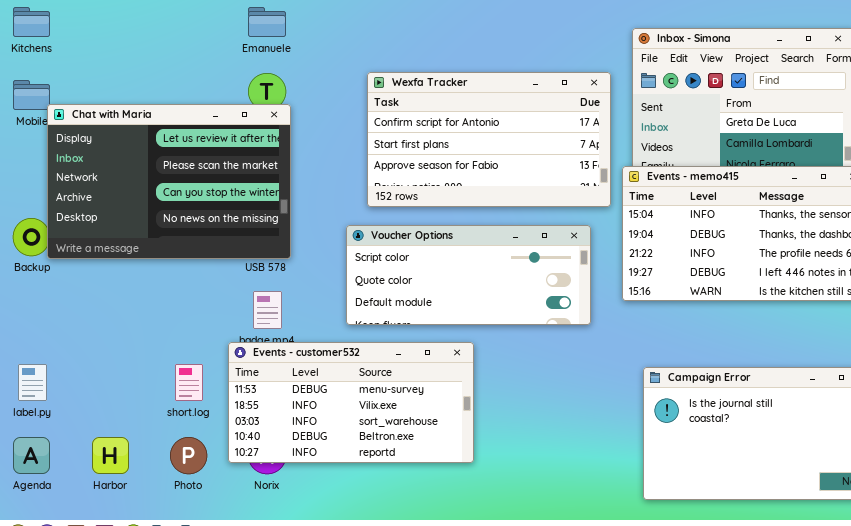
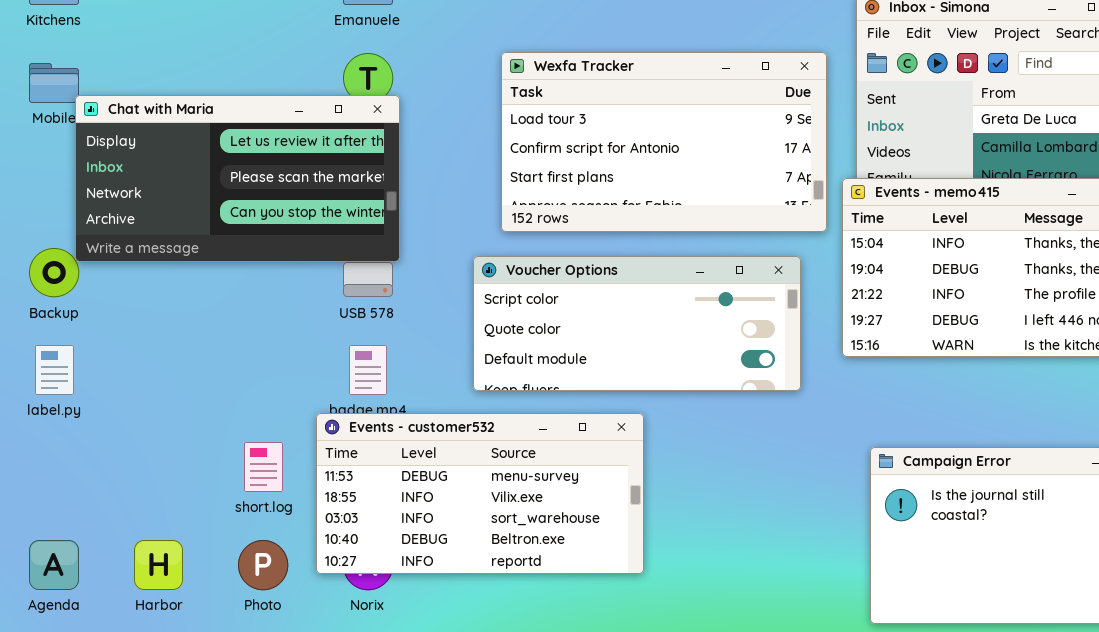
Wexfa Tracker: [367,72,611,207] -> [501,52,827,232], scrolled up 1 row
Chat with Maria: [47,104,291,259] -> [75,95,400,262], resized
label.py: [18,364,47,401] -> [35,345,74,395], moved

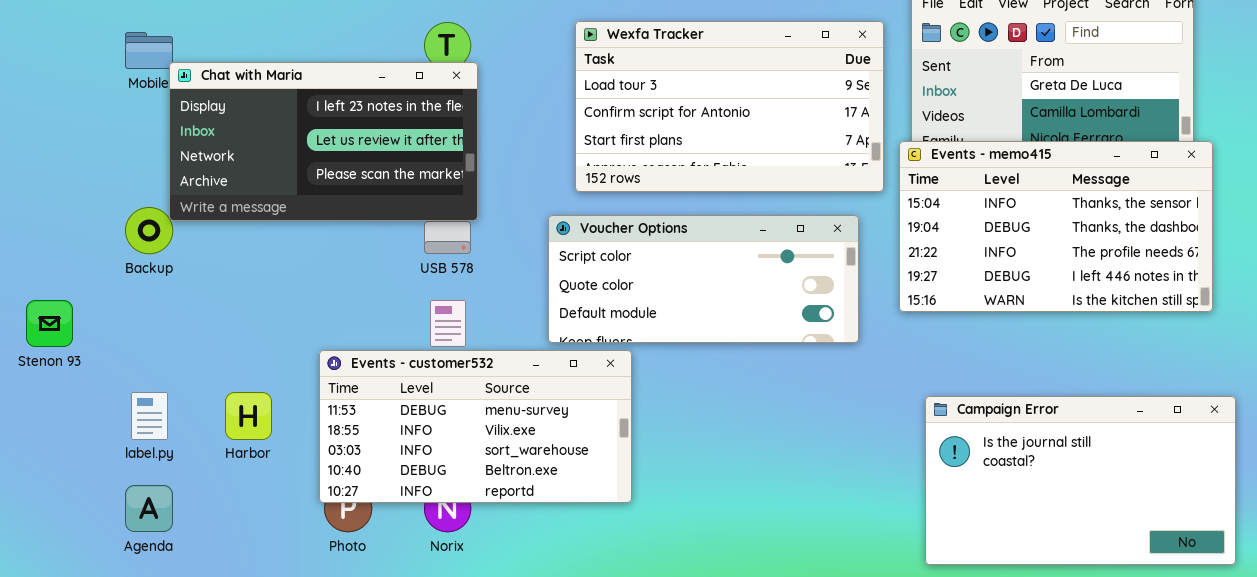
Chat with Maria: [75,95,400,262] -> [169,62,478,221], scrolled up 1 row
label.py: [35,345,74,395] -> [131,392,168,440], moved
Events - customer532: [316,413,644,574] -> [319,350,632,503], moved
Harbor: [134,540,183,590] -> [225,392,272,440], moved

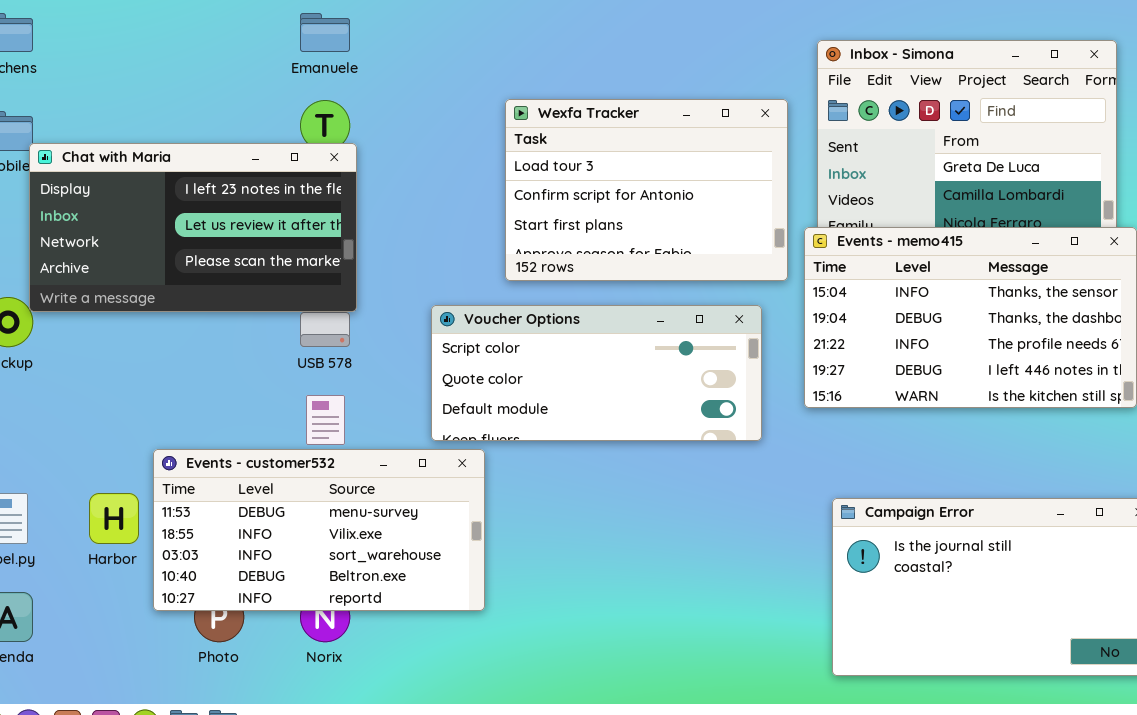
Wexfa Tracker: [575,21,884,192] -> [505,99,788,281], resized
Events - customer532: [319,350,632,503] -> [153,449,485,611], moved

